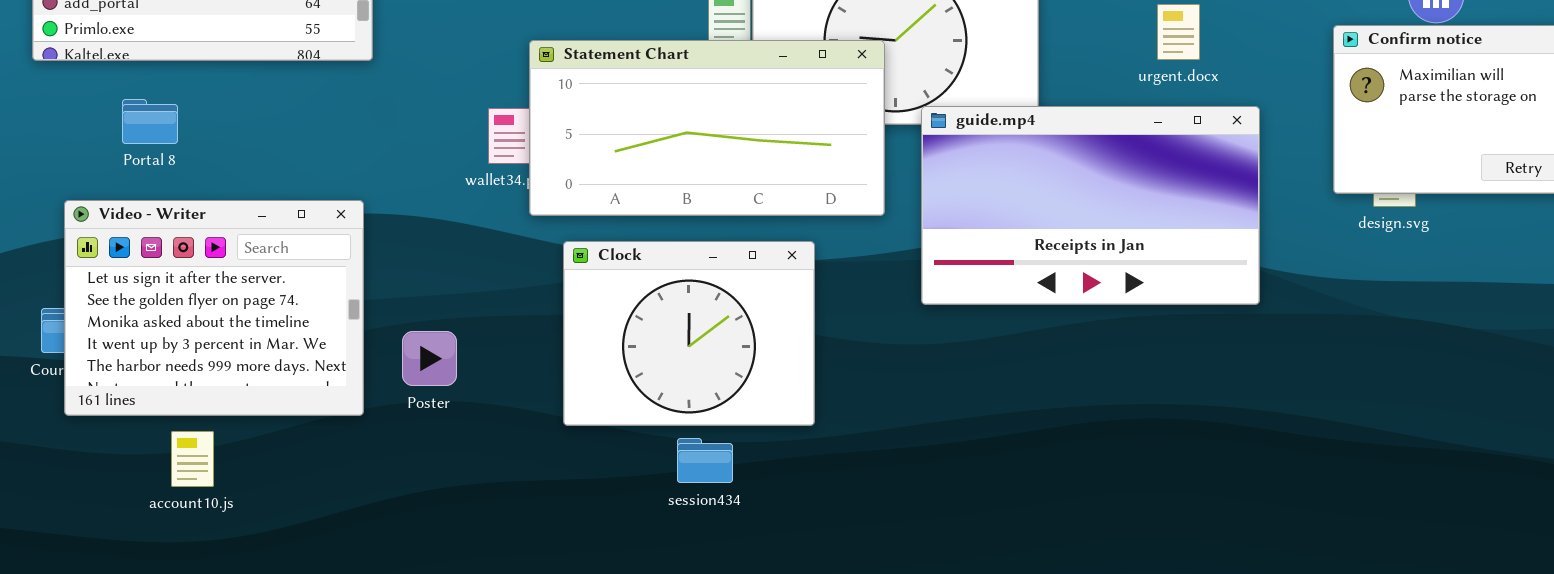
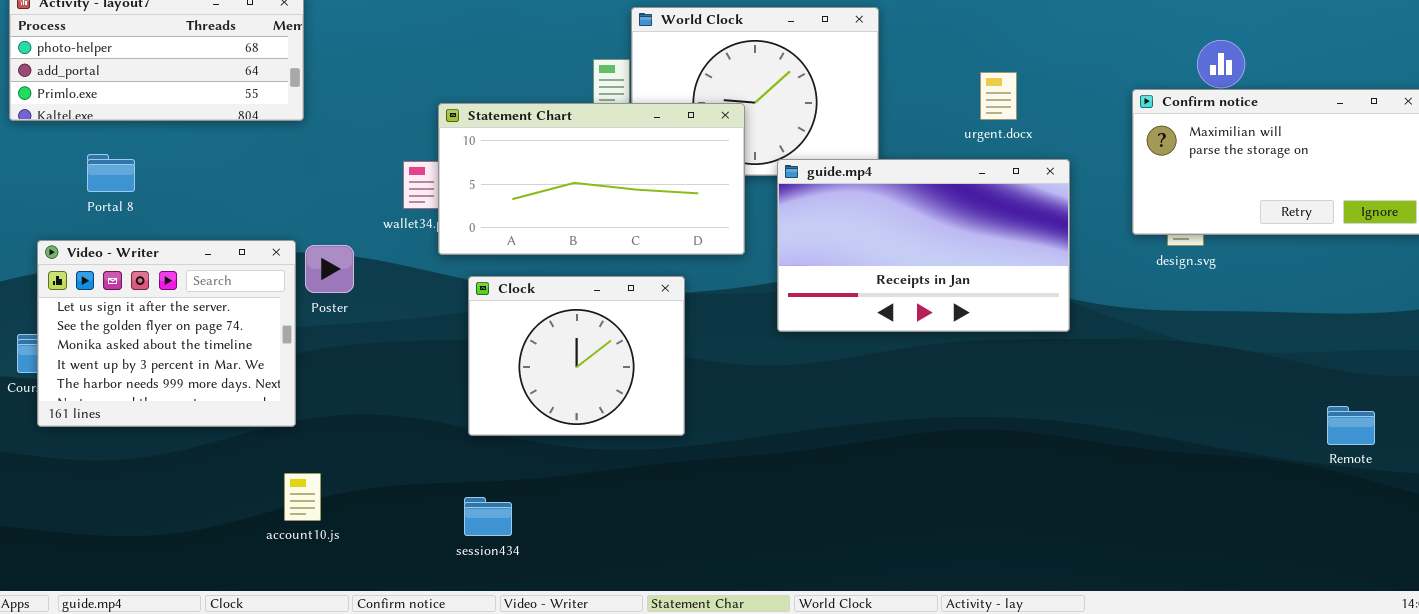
Poster: [402,331,457,386] -> [305,245,354,293], moved
account10.js: [171,431,214,487] -> [284,473,321,521], moved
session434: [677,438,733,483] -> [464,497,512,536], moved

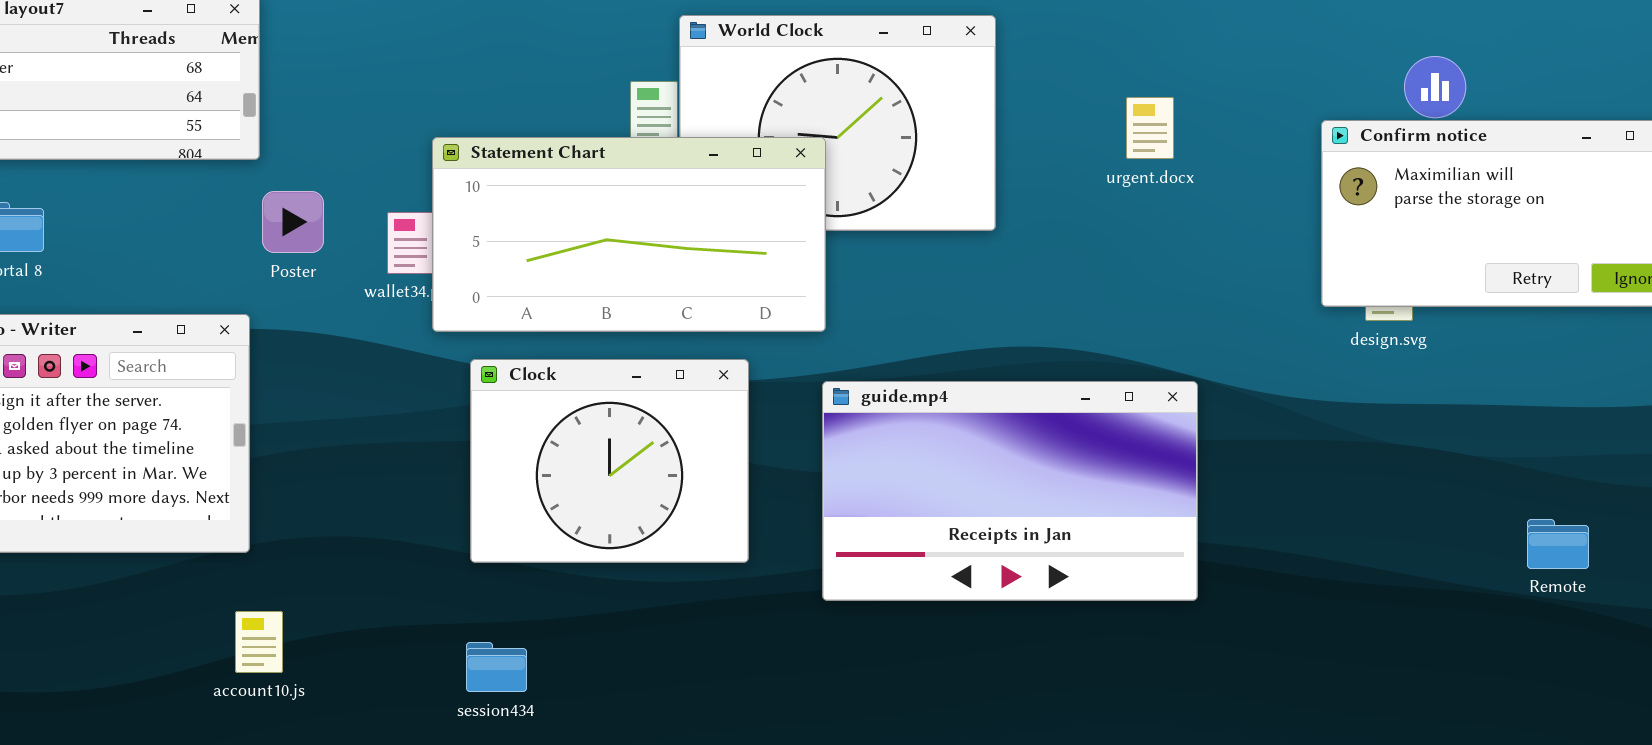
guide.mp4: [777,159,1070,332] -> [822,381,1198,601], moved
Poster: [305,245,354,293] -> [262,191,324,253], moved
Remote: [1327,406,1375,445] -> [1527,519,1589,569], moved

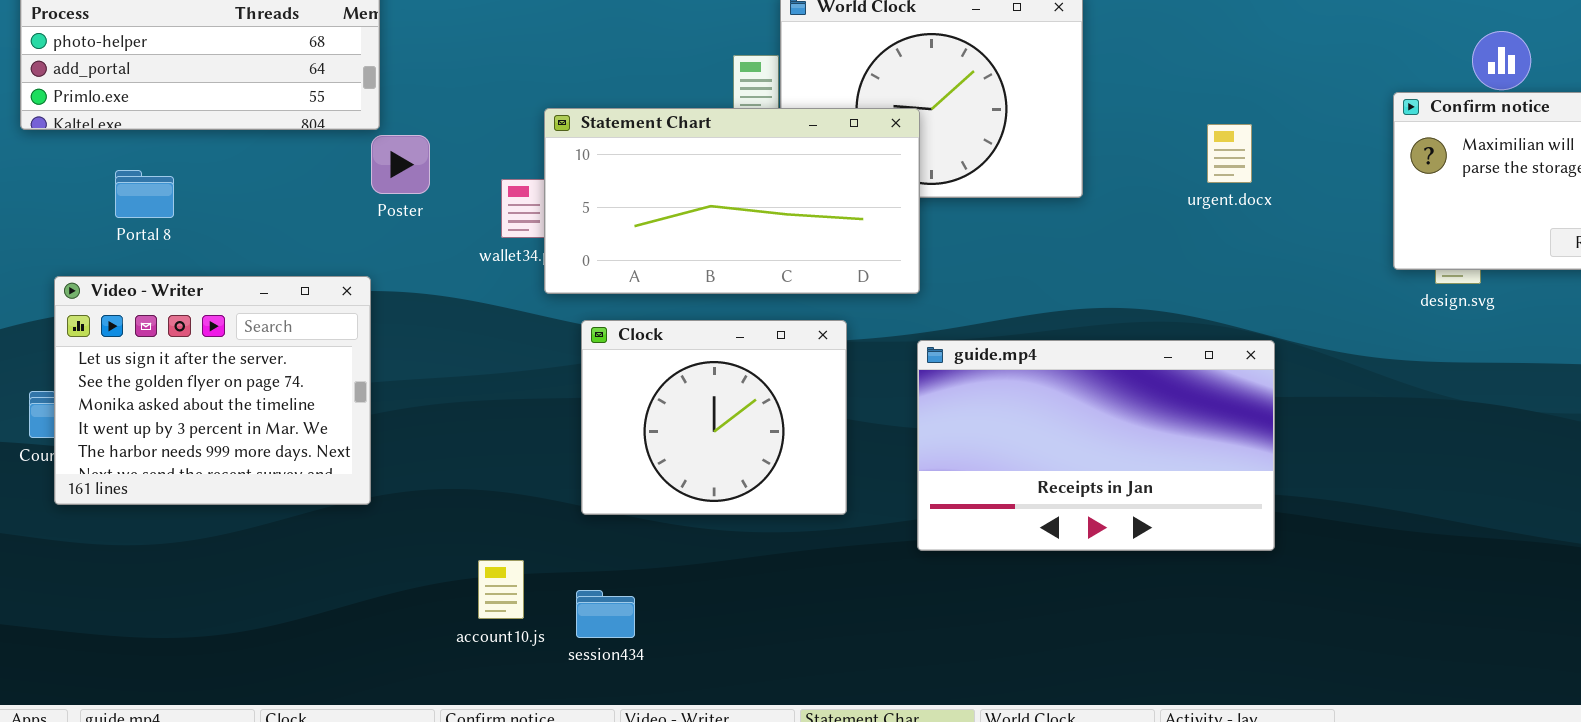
urgent.docx: [1126,97,1174,159] -> [1207,124,1252,183], moved
Poster: [262,191,324,253] -> [371,135,430,194], moved
account10.js: [235,611,283,673] -> [478,560,524,619], moved

